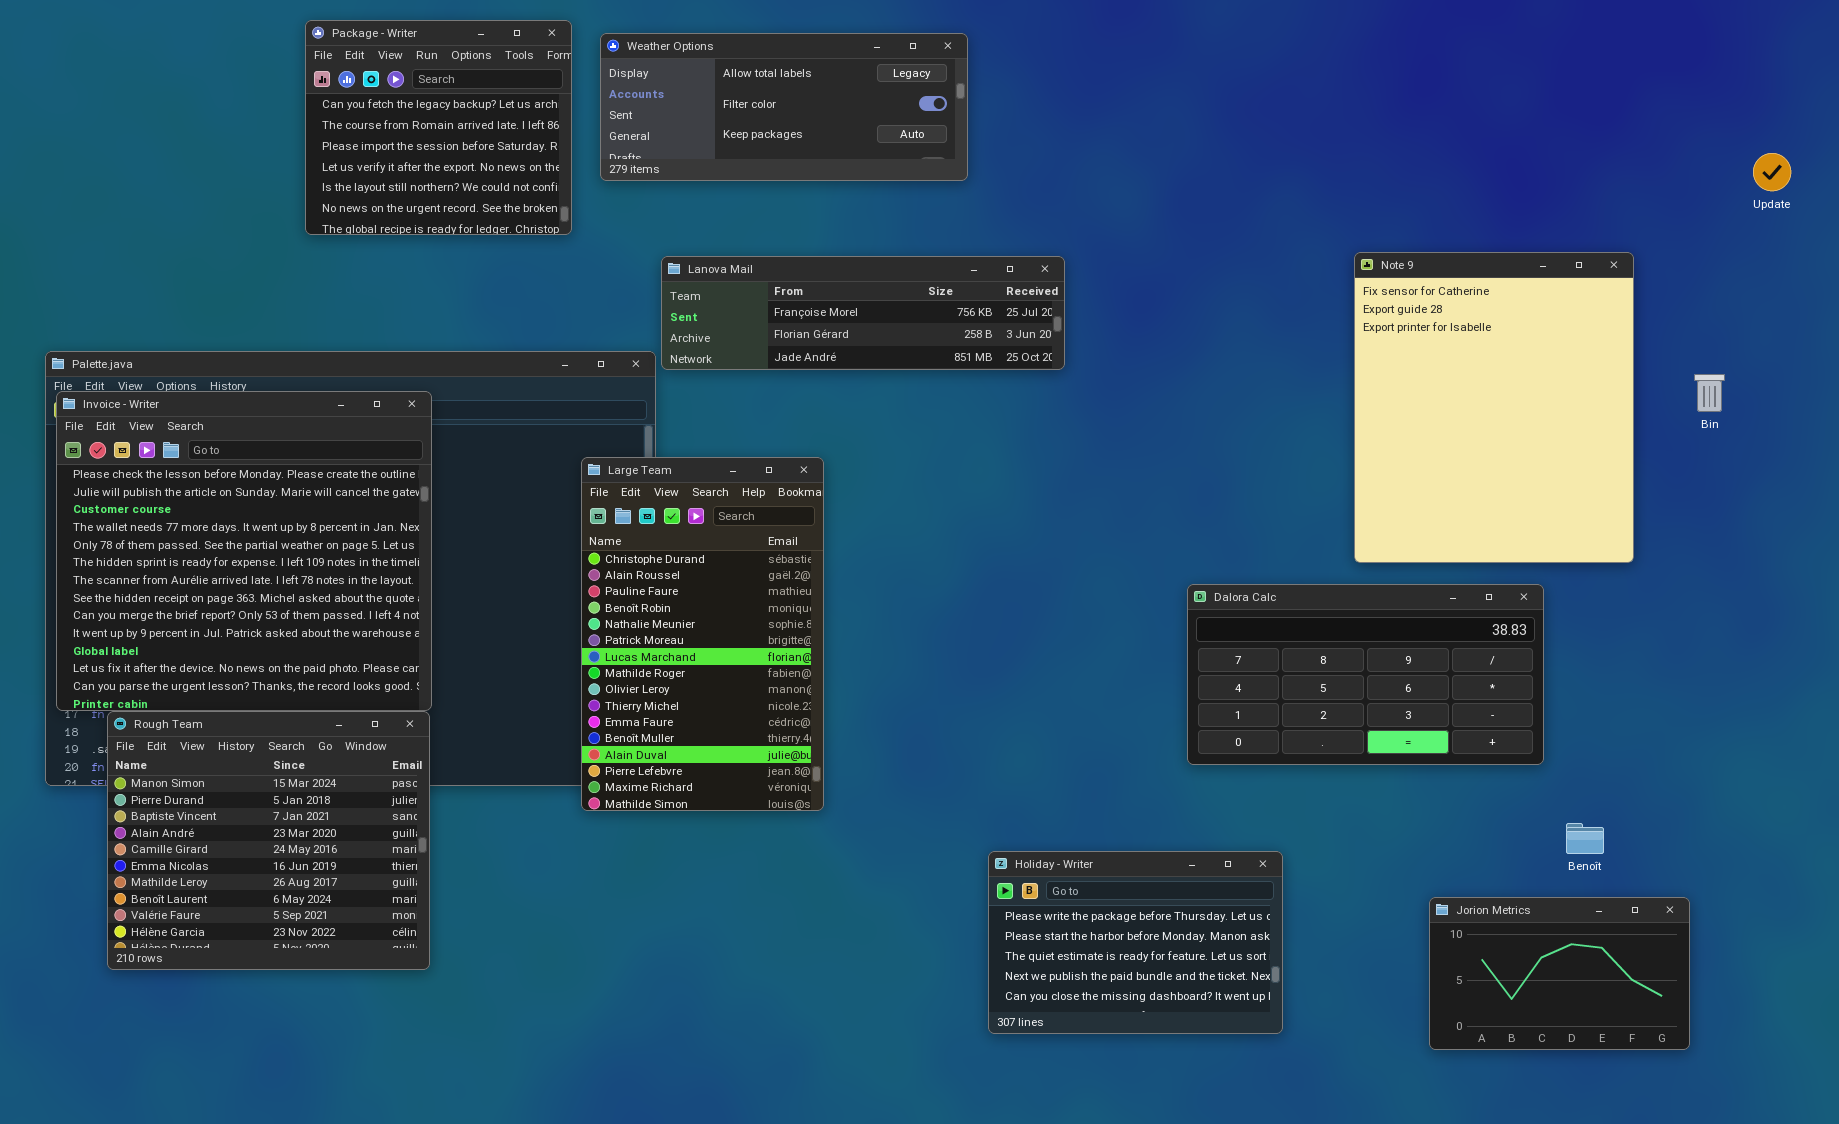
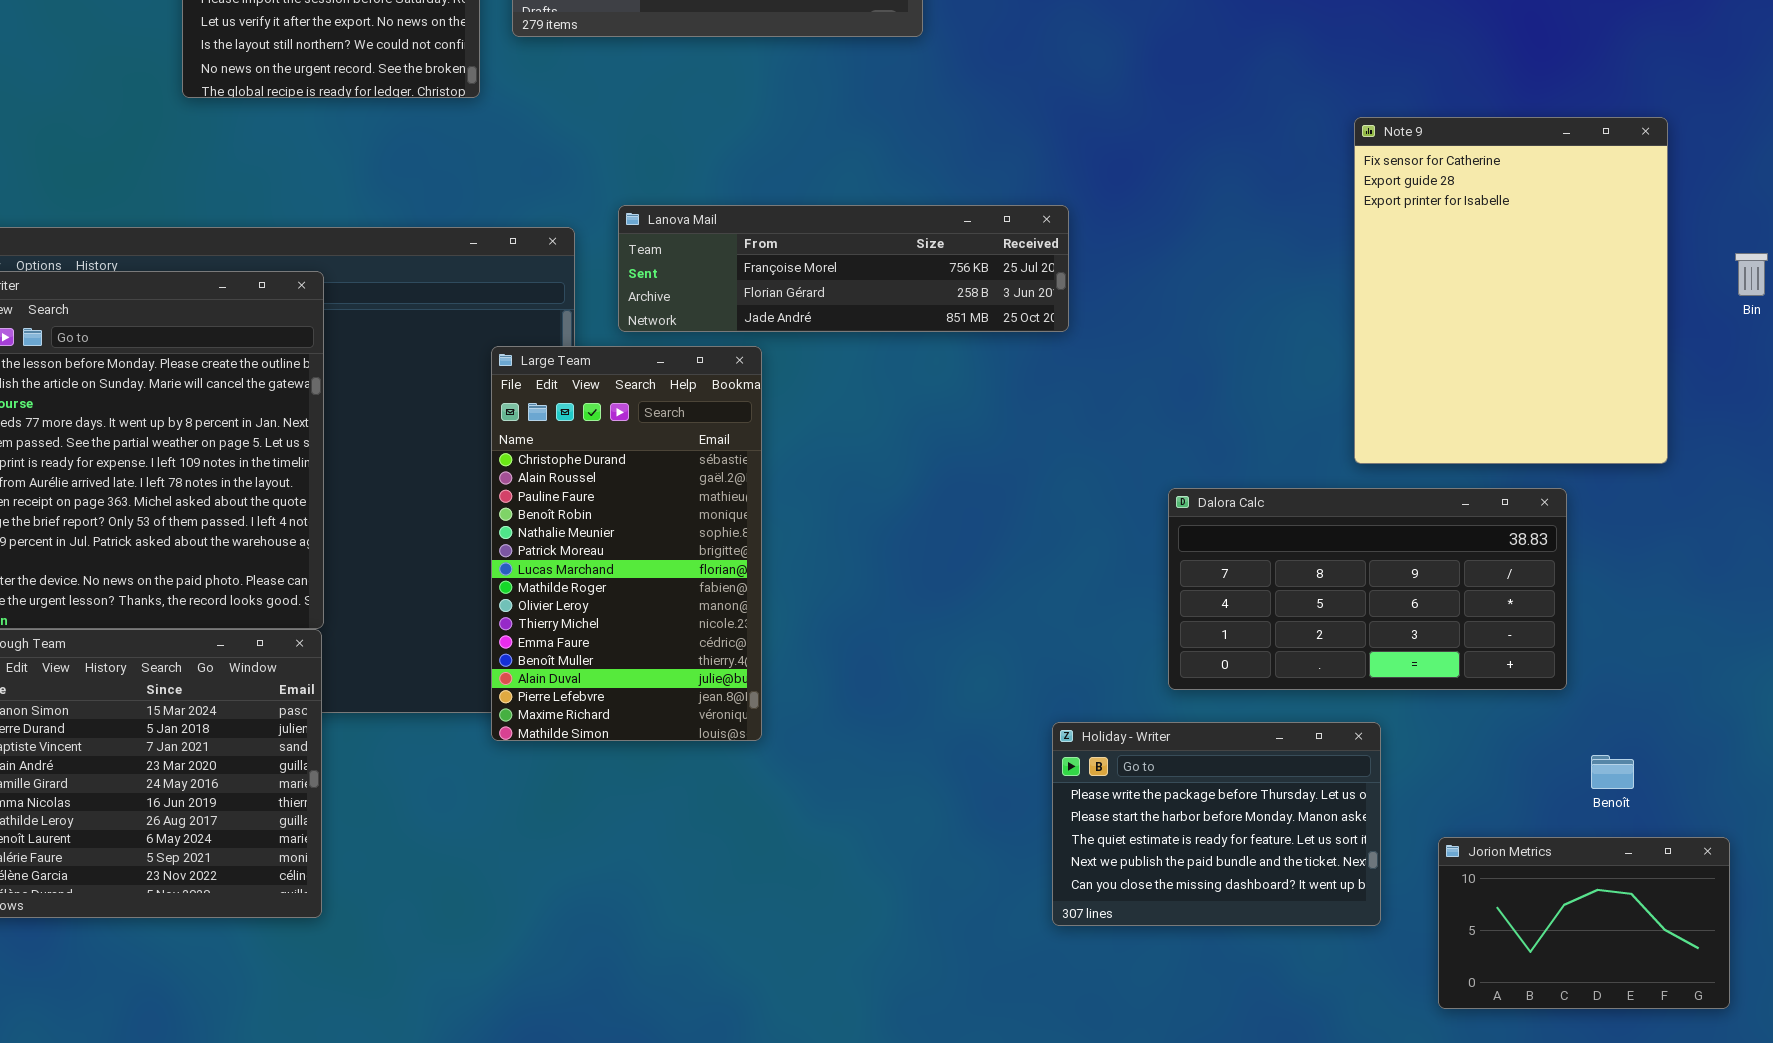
Lanova Mail: [661,256,1065,370] -> [618,205,1069,332], moved
Holiday - Writer: [988,851,1283,1034] -> [1052,722,1381,926], moved

